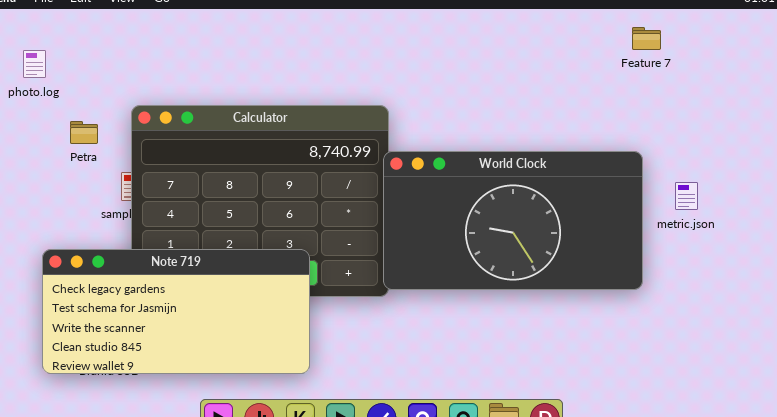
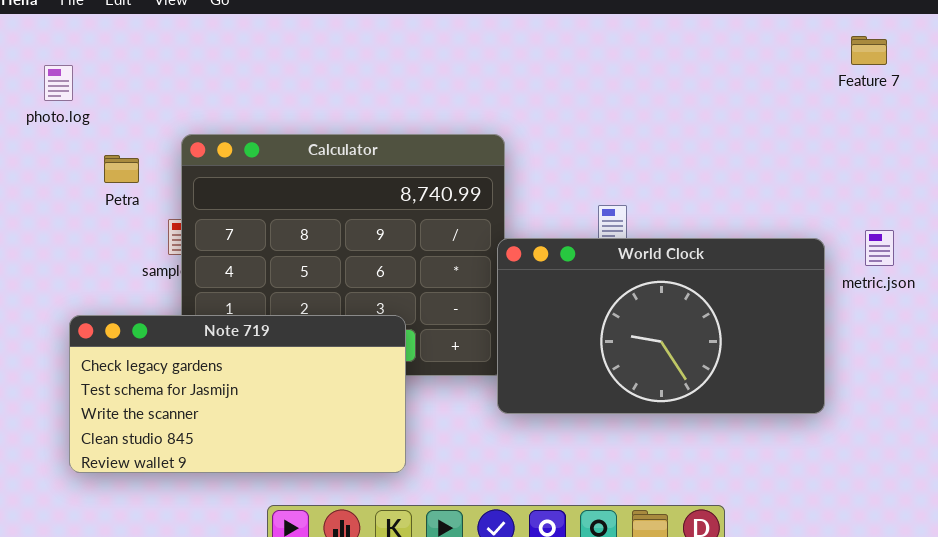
Feature 7: [632,27,661,50] -> [851,36,887,65], moved
World Clock: [383,151,643,290] -> [497,238,825,414], moved

